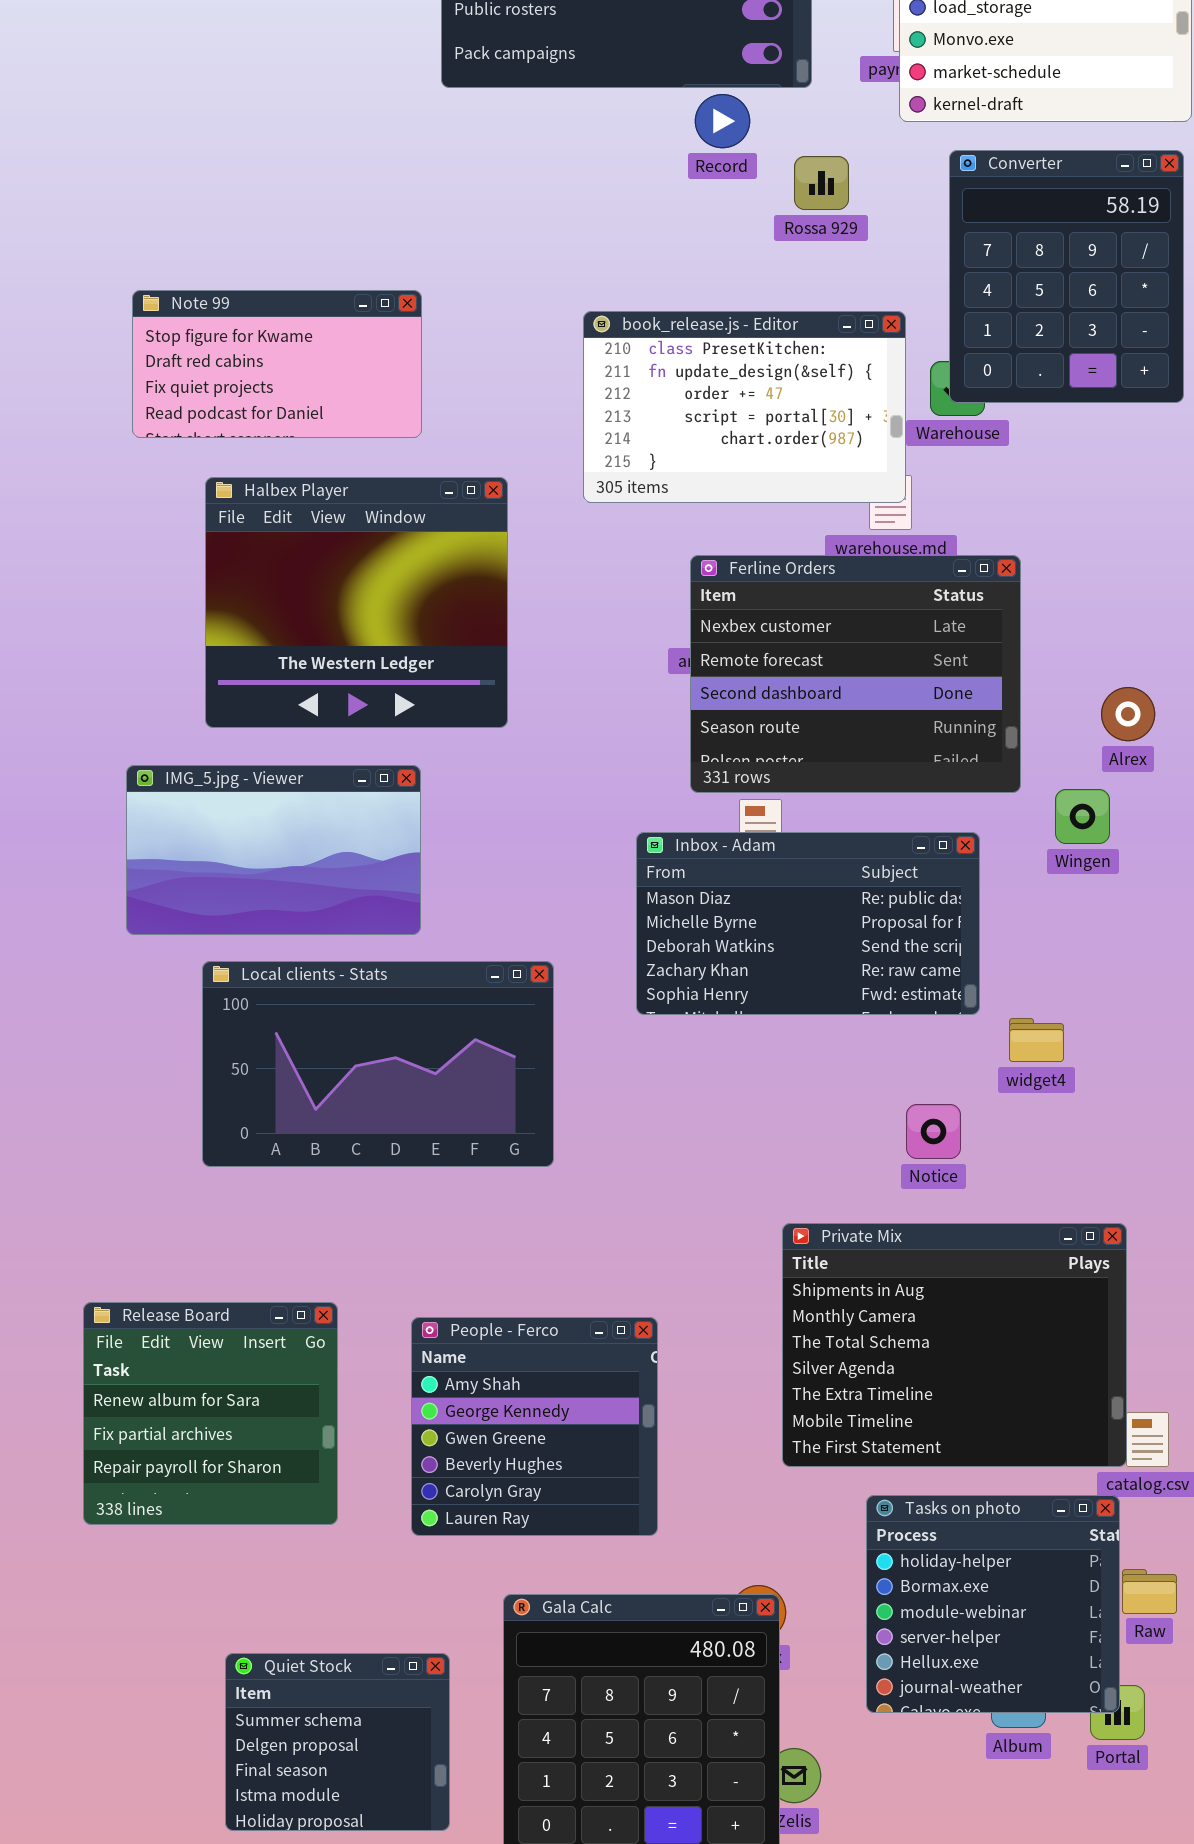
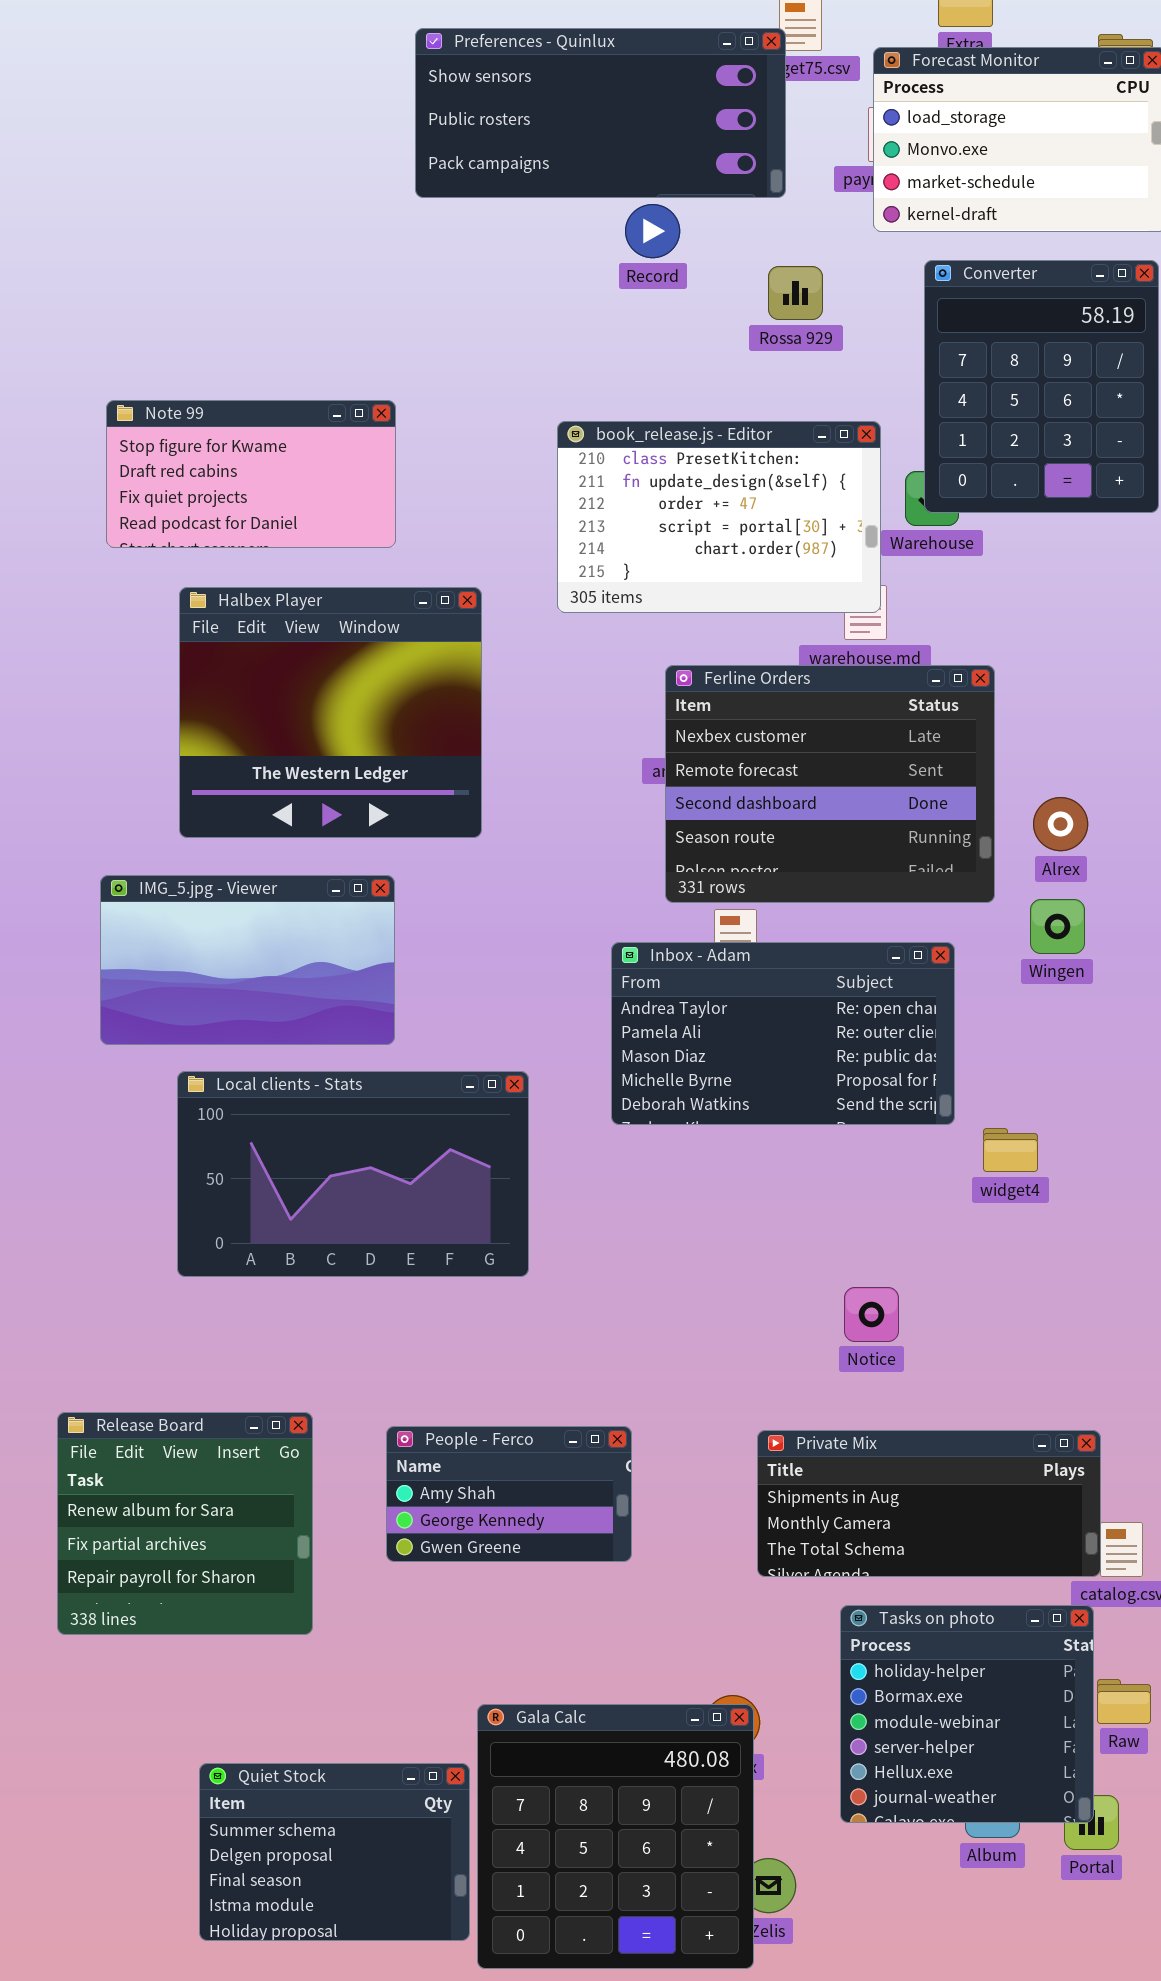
Record: [695,94,750,148] -> [625,204,680,258], moved
Alrex: [1101,687,1155,741] -> [1033,797,1088,851], moved
Inbox - Adam: [636,832,980,1015] -> [611,942,955,1125], scrolled up 2 rows
Notice: [906,1104,961,1159] -> [844,1287,899,1342], moved
Private Mix: [782,1223,1127,1467] -> [757,1430,1101,1577], resized
People - Ferco: [411,1317,658,1536] -> [386,1426,632,1562], resized
Quiet Stock: [225,1653,450,1831] -> [199,1763,470,1941], resized

